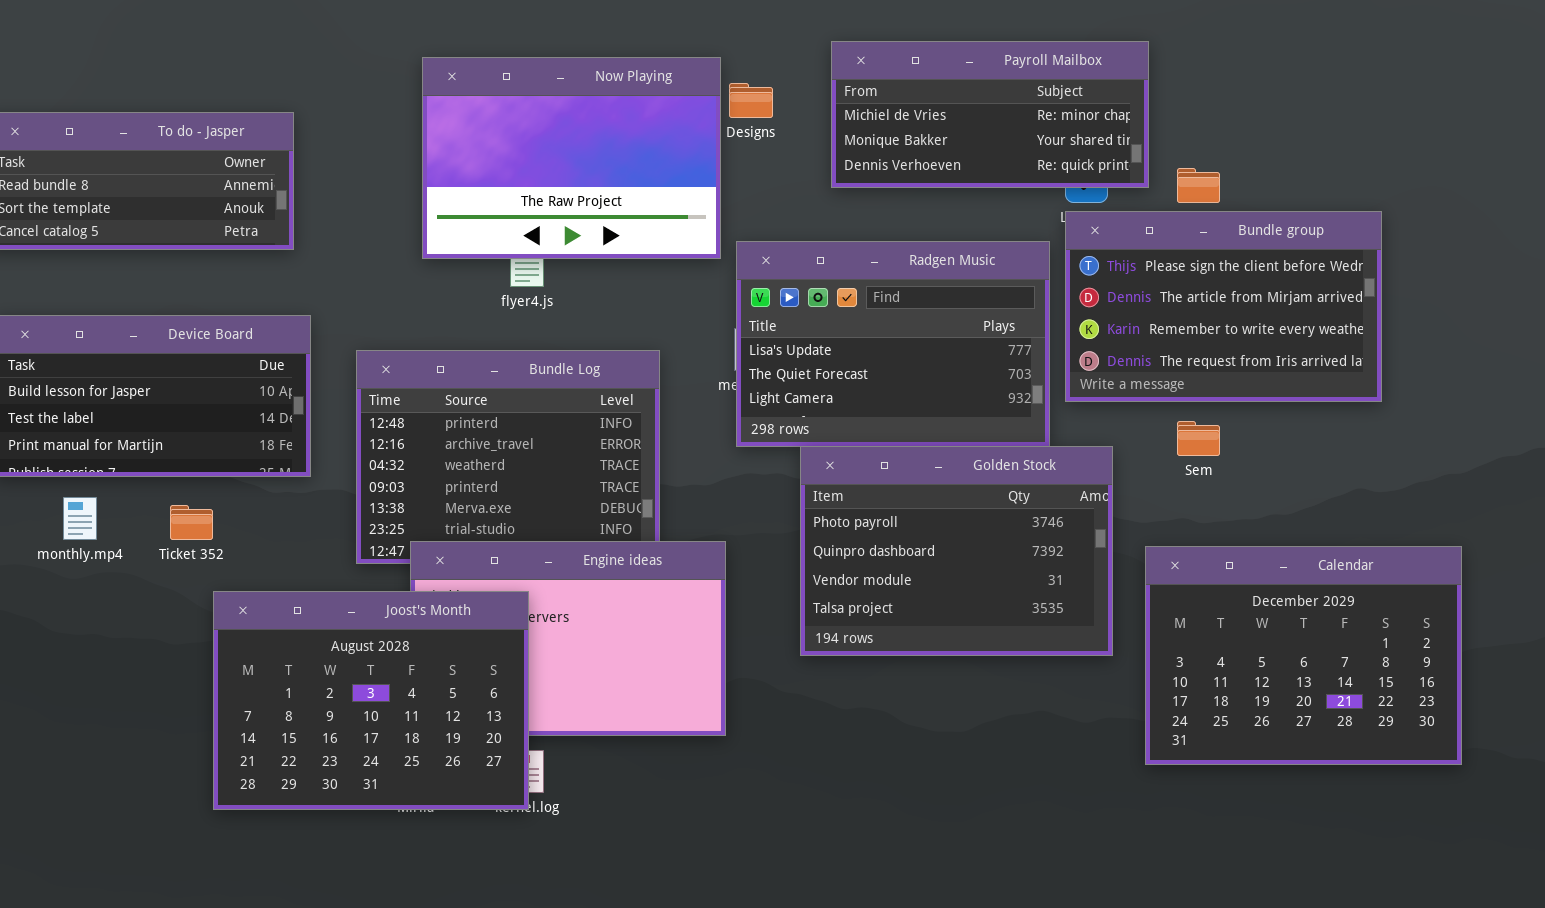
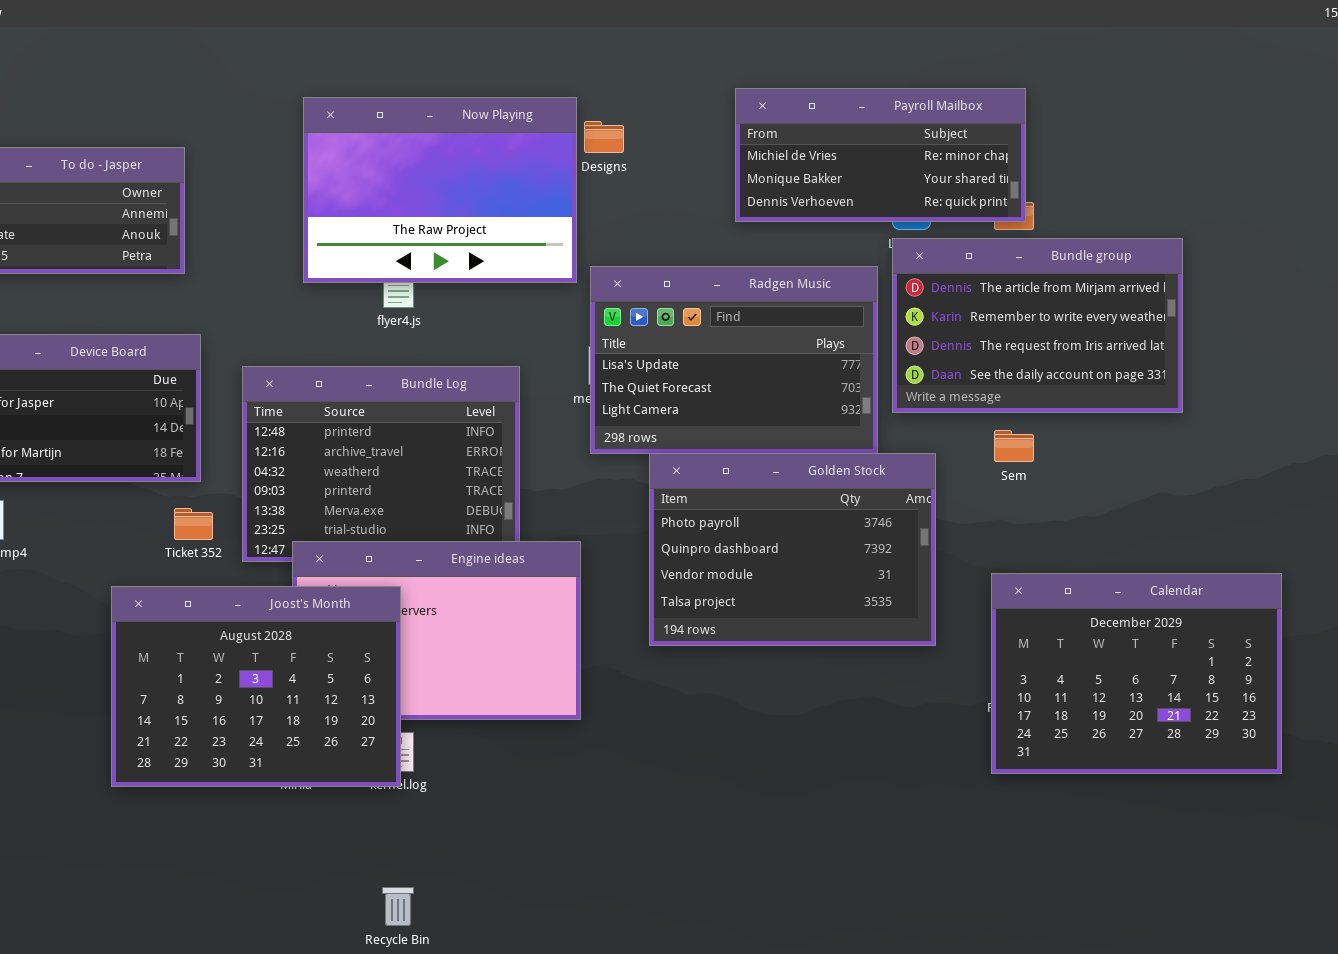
Payroll Mailbox: [831,41,1149,188] -> [735,88,1026,222], moved
Bundle group: [1065,211,1382,402] -> [892,238,1183,413], scrolled down 1 row
Ticket 352: [170,505,213,540] -> [174,508,213,540], moved
Calendar: [1145,546,1462,765] -> [991,573,1282,774], moved

